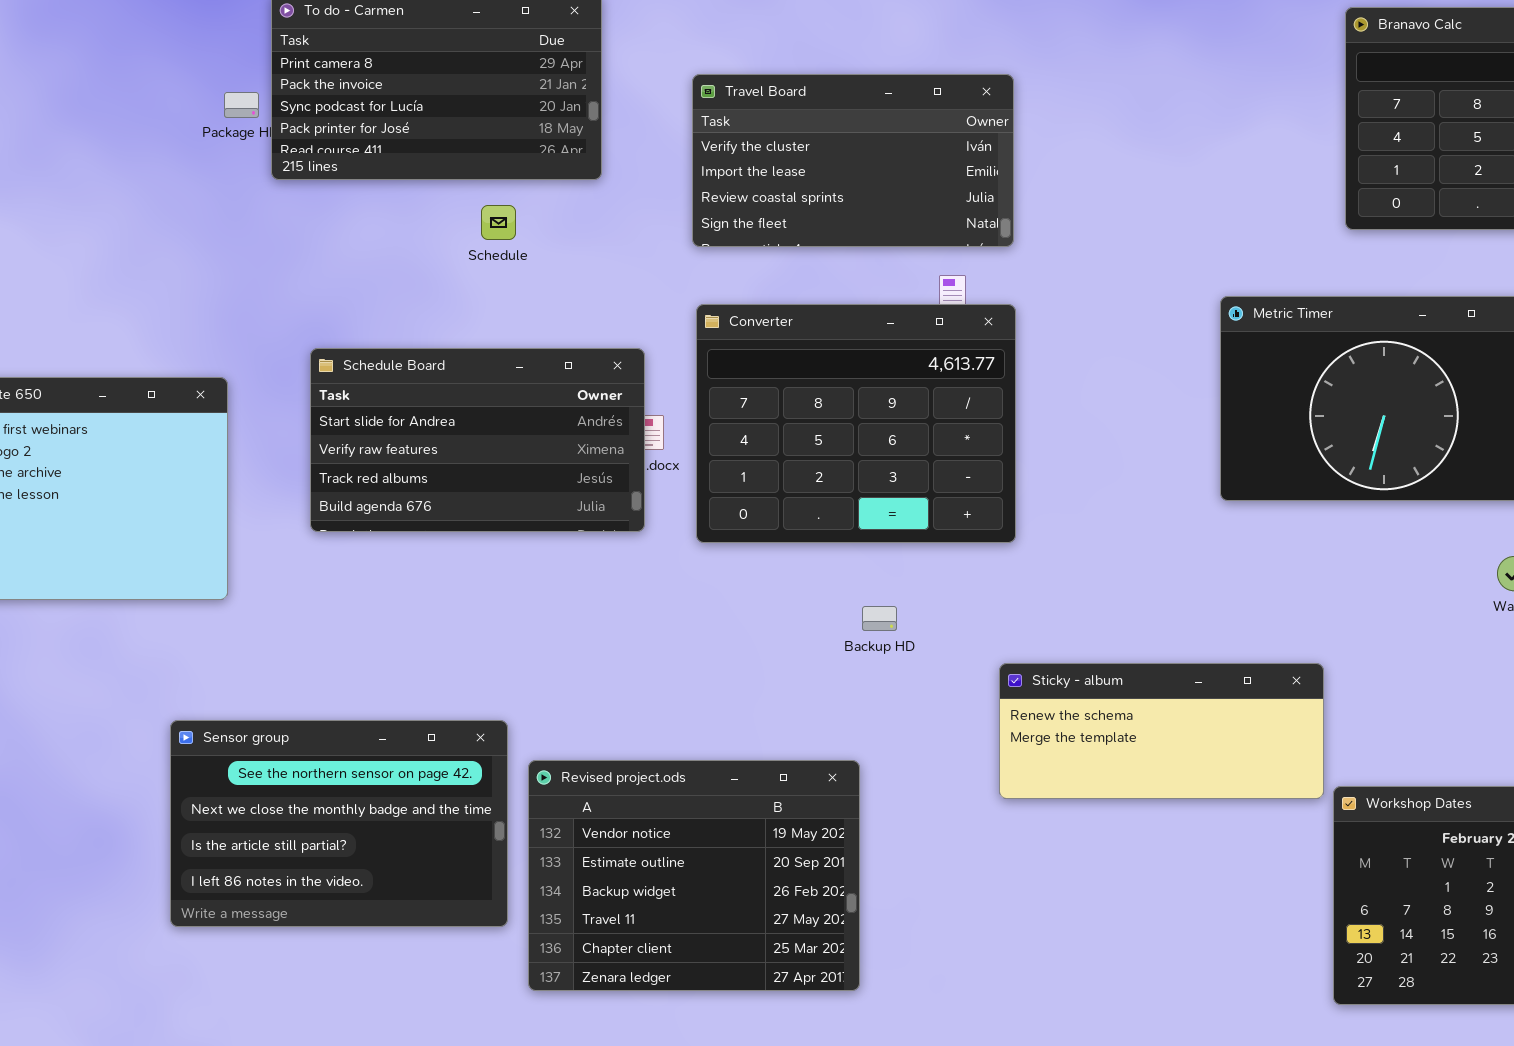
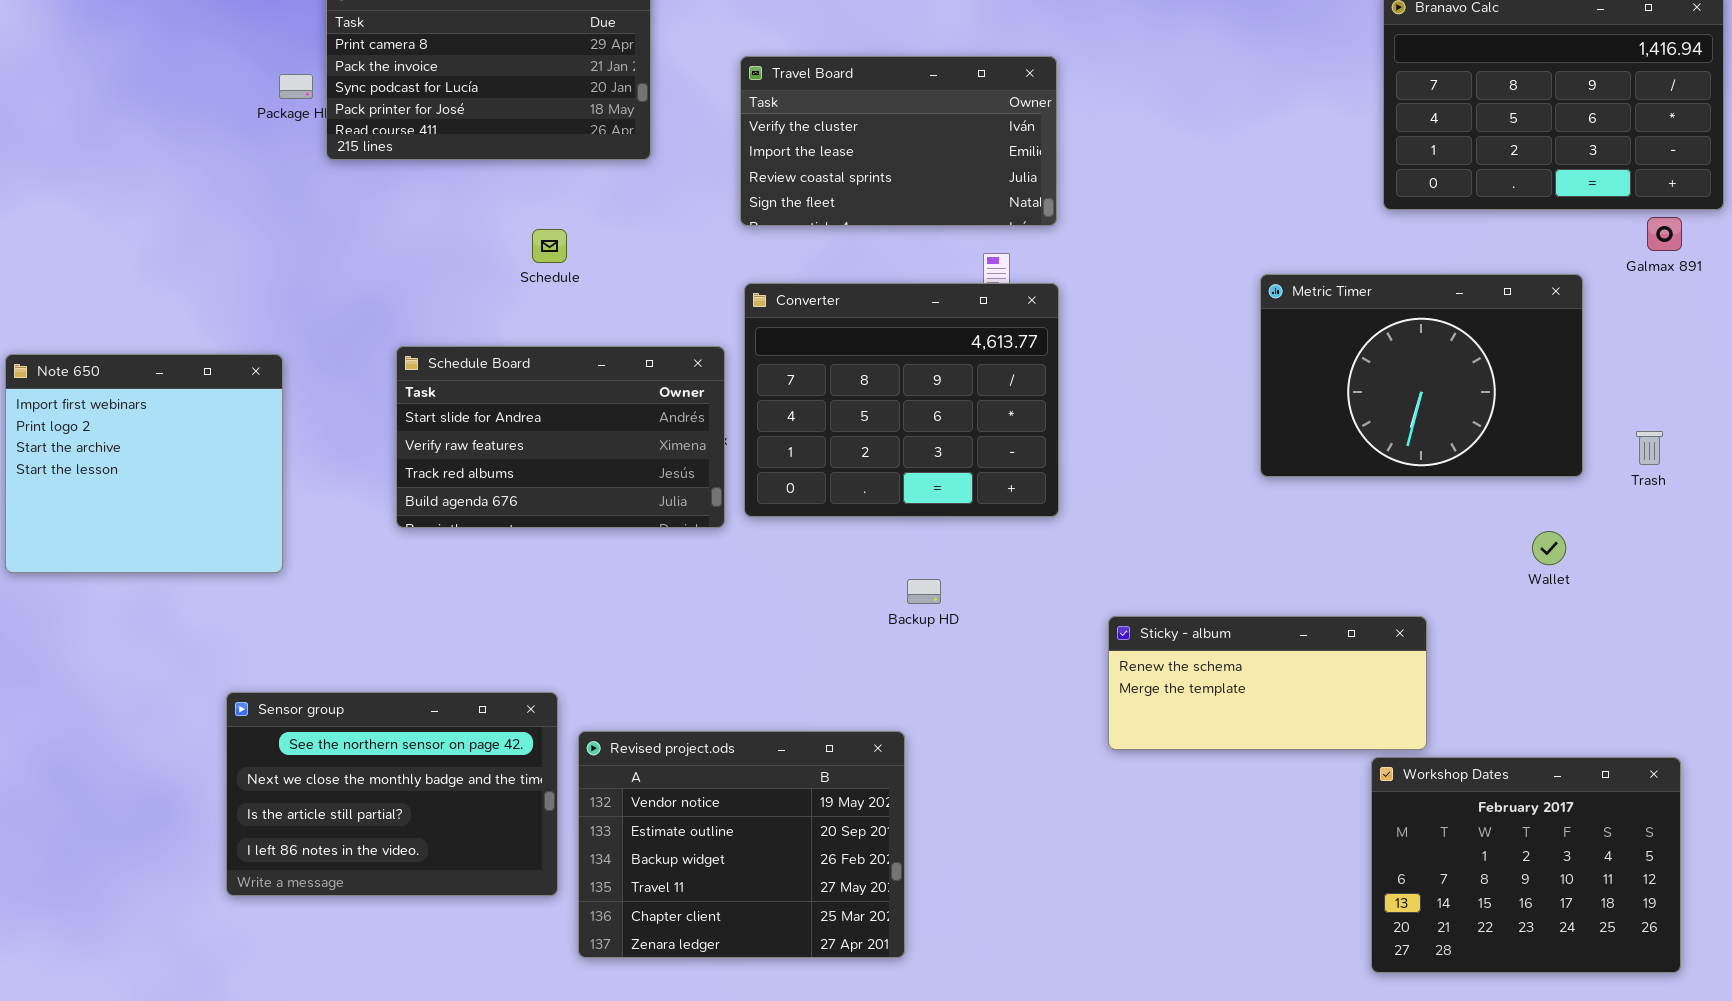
Schedule: [481,205,516,240] -> [532,229,567,263], moved
Schedule Board: [310,348,645,532] -> [396,346,725,528], moved
Sticky - album: [999,663,1324,799] -> [1108,616,1427,750], moved

